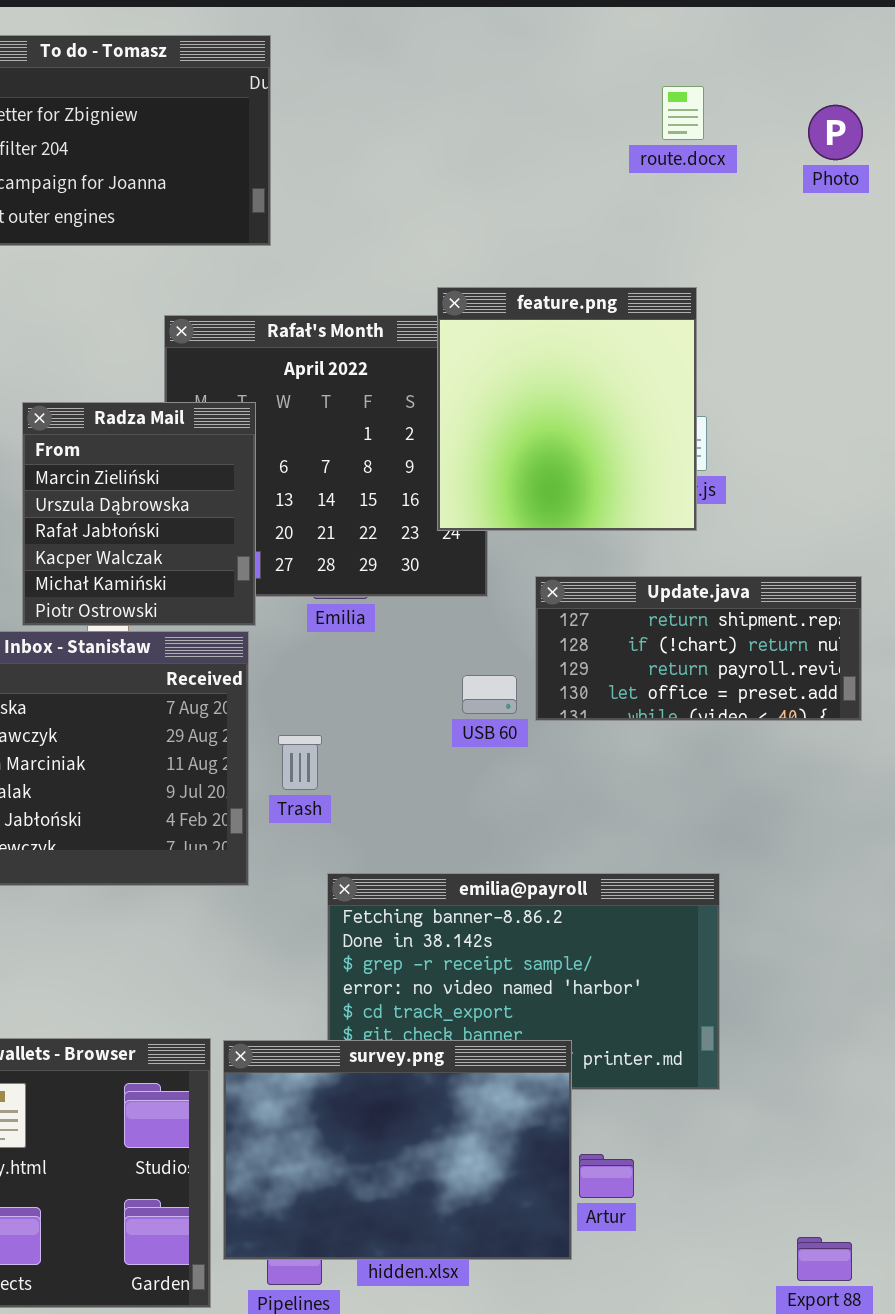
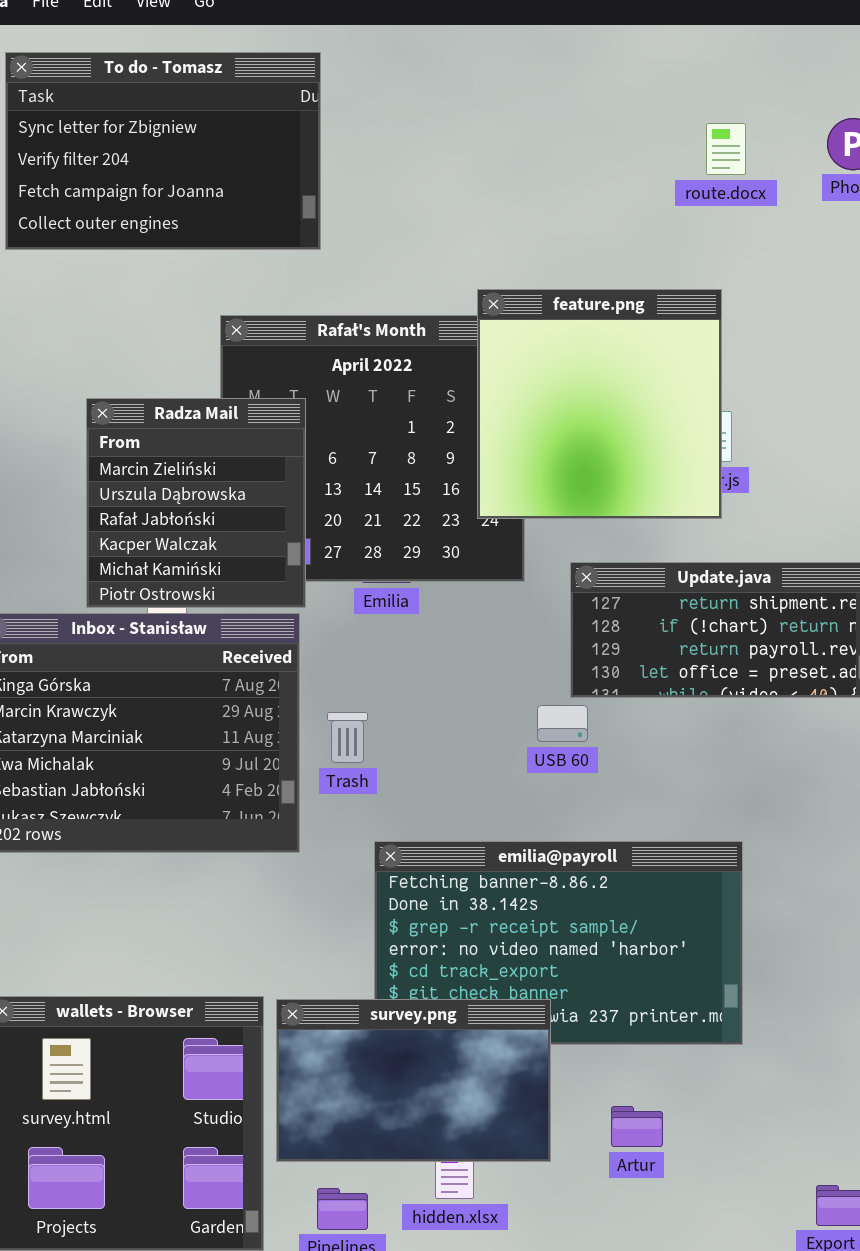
route.docx: [662,86,704,140] -> [706,123,746,175], moved
USB 60: [462,675,517,714] -> [537,705,588,742], moved
survey.png: [223,1040,572,1260] -> [276,999,551,1162], resized

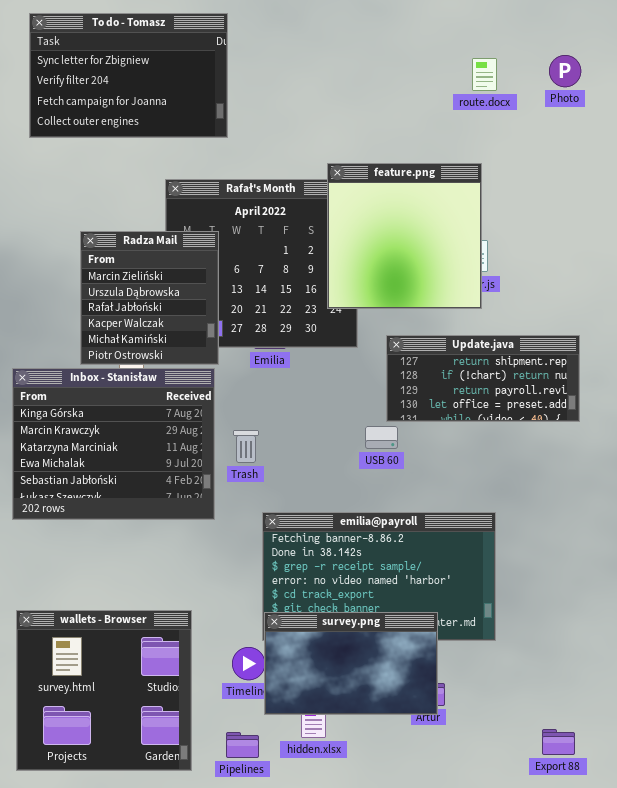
survey.png: [276,999,551,1162] -> [264,612,438,715], moved

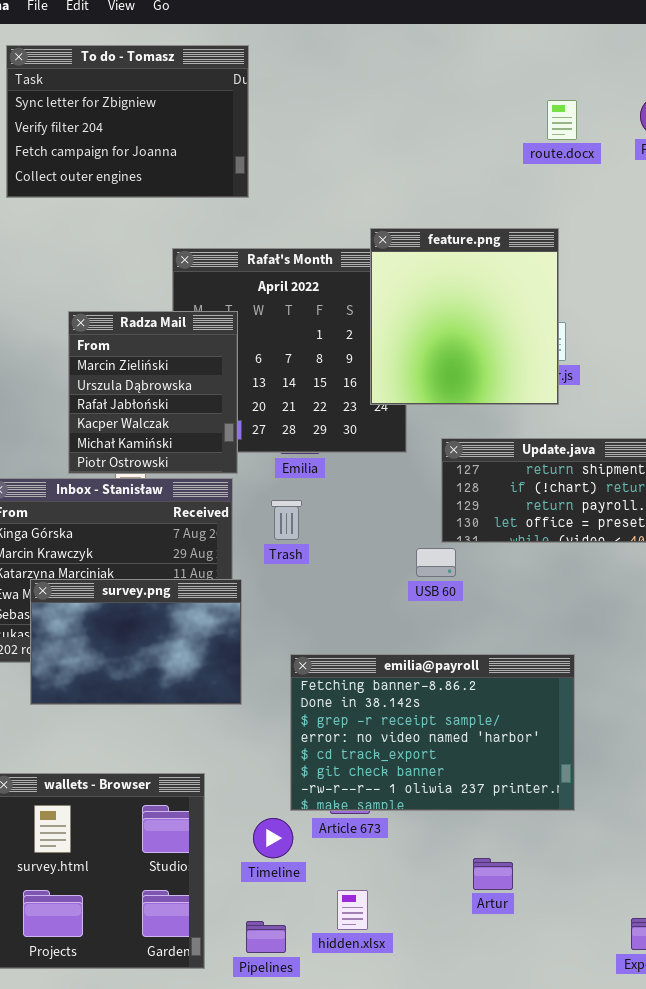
Trash: [233,430,259,463] -> [271,500,302,540], moved
survey.png: [264,612,438,715] -> [30,579,242,705], moved

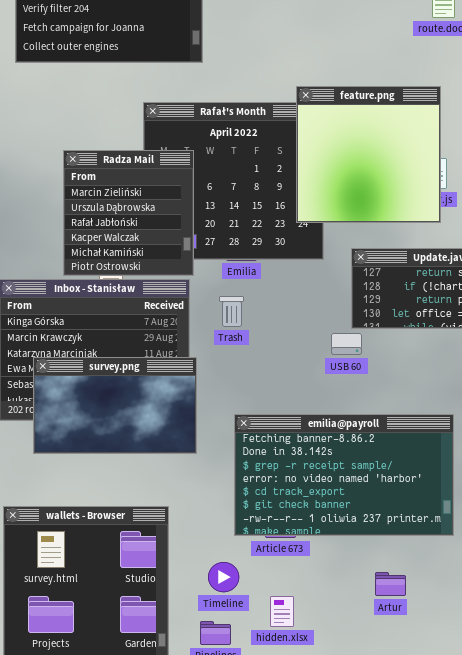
Timeline: [253,818,293,858] -> [208,562,239,592], moved

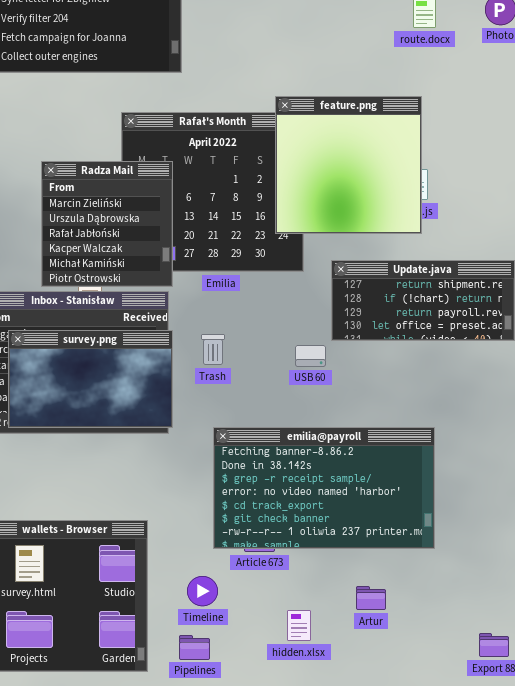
Trash: [219,296,244,327] -> [201,334,225,365], moved
USB 60: [331,333,362,355] -> [295,345,326,367], moved
survey.png: [33,357,197,454] -> [8,330,173,428], moved
hidden.xlsx: [270,596,294,627] -> [287,610,311,641], moved

